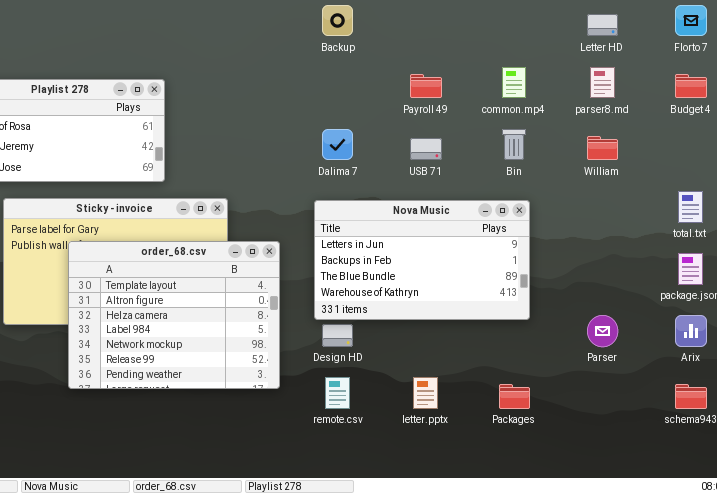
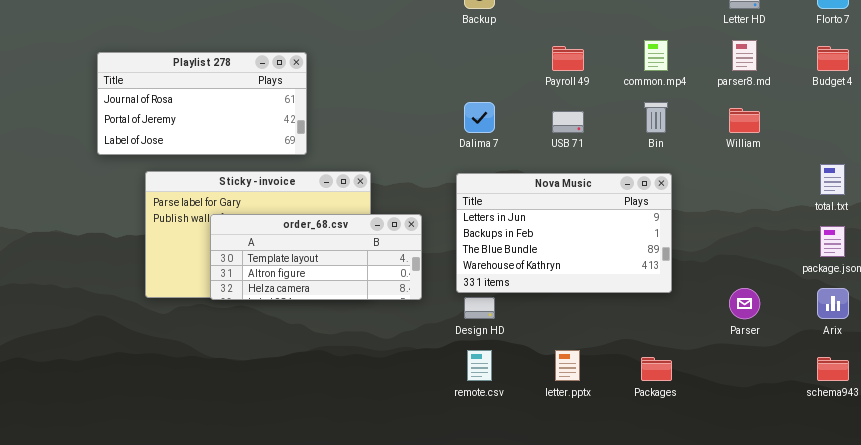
order_68.csv: [68,241,280,389] -> [210,214,422,300], resized

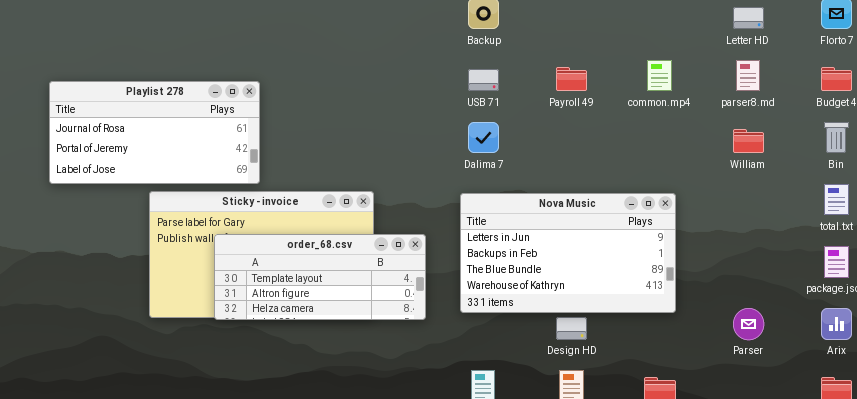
Playlist 278: [97,52,307,155] -> [49,81,260,184], moved
Bin: [644,102,668,133] -> [824,122,849,153], moved
USB 71: [552,111,584,133] -> [468,69,499,91], moved
Design HD: [464,297,495,319] -> [556,317,587,340], moved

